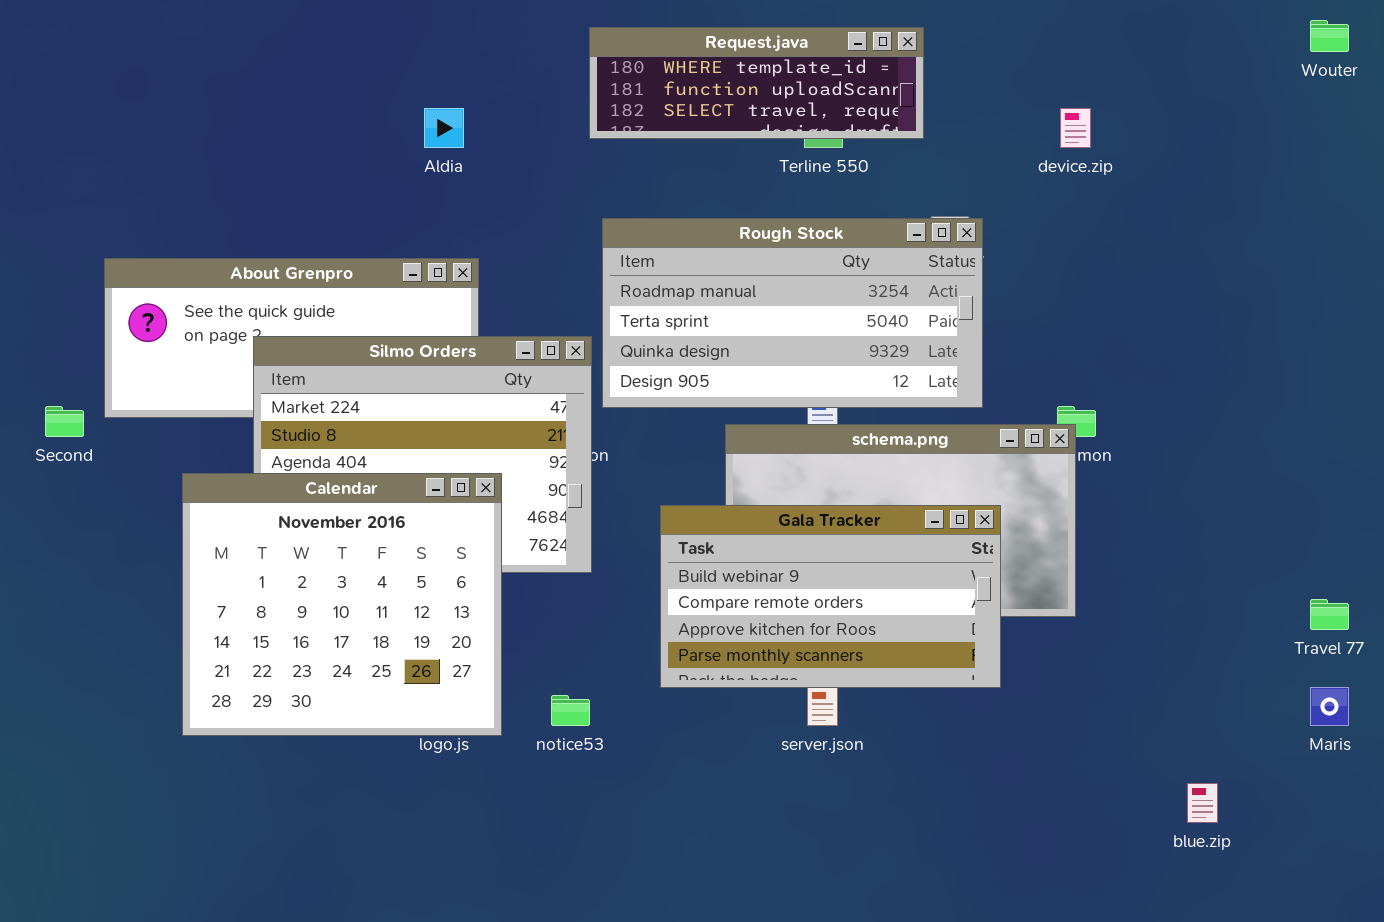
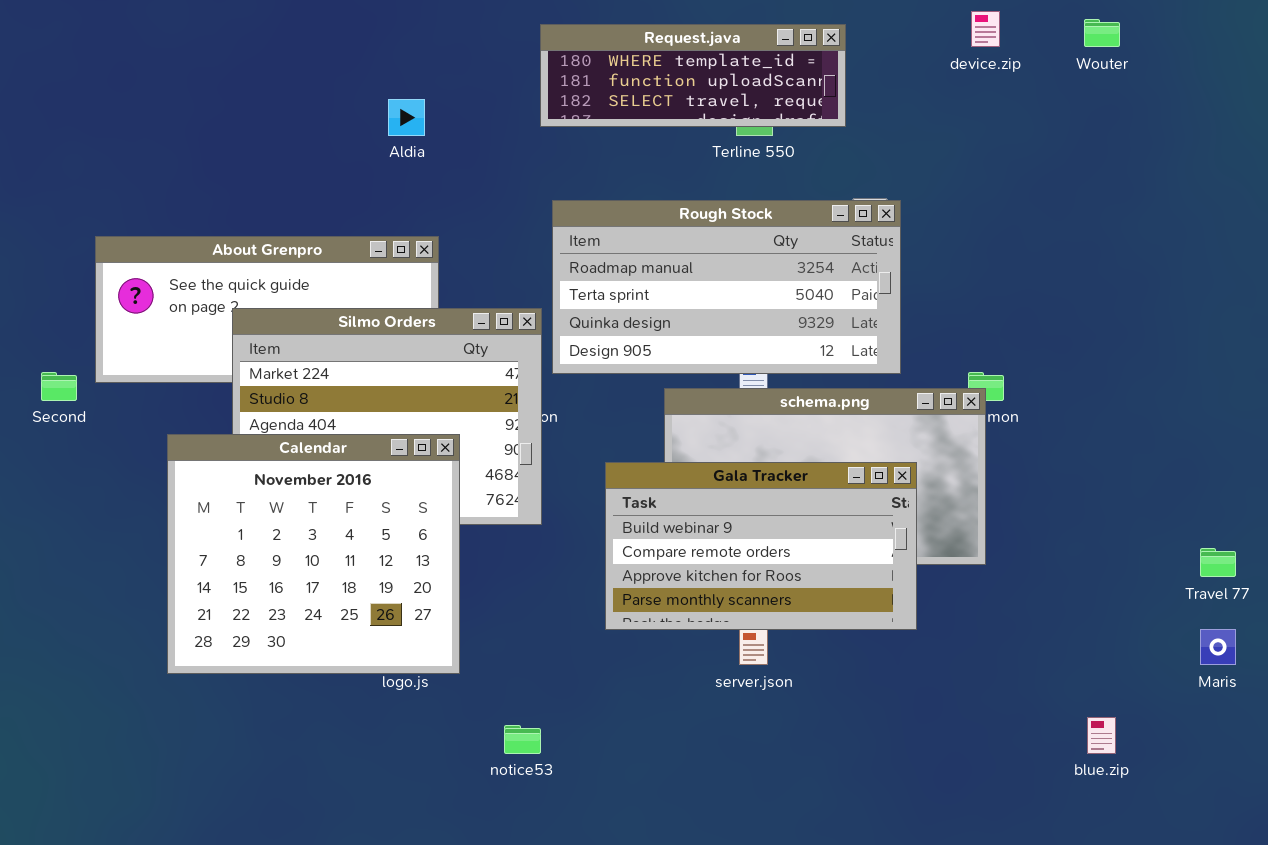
Wouter: [1310,20,1349,52] -> [1084,19,1120,47], moved
device.zip: [1060,108,1091,148] -> [971,11,1000,47], moved
notice53: [551,695,590,726] -> [504,725,541,754], moved

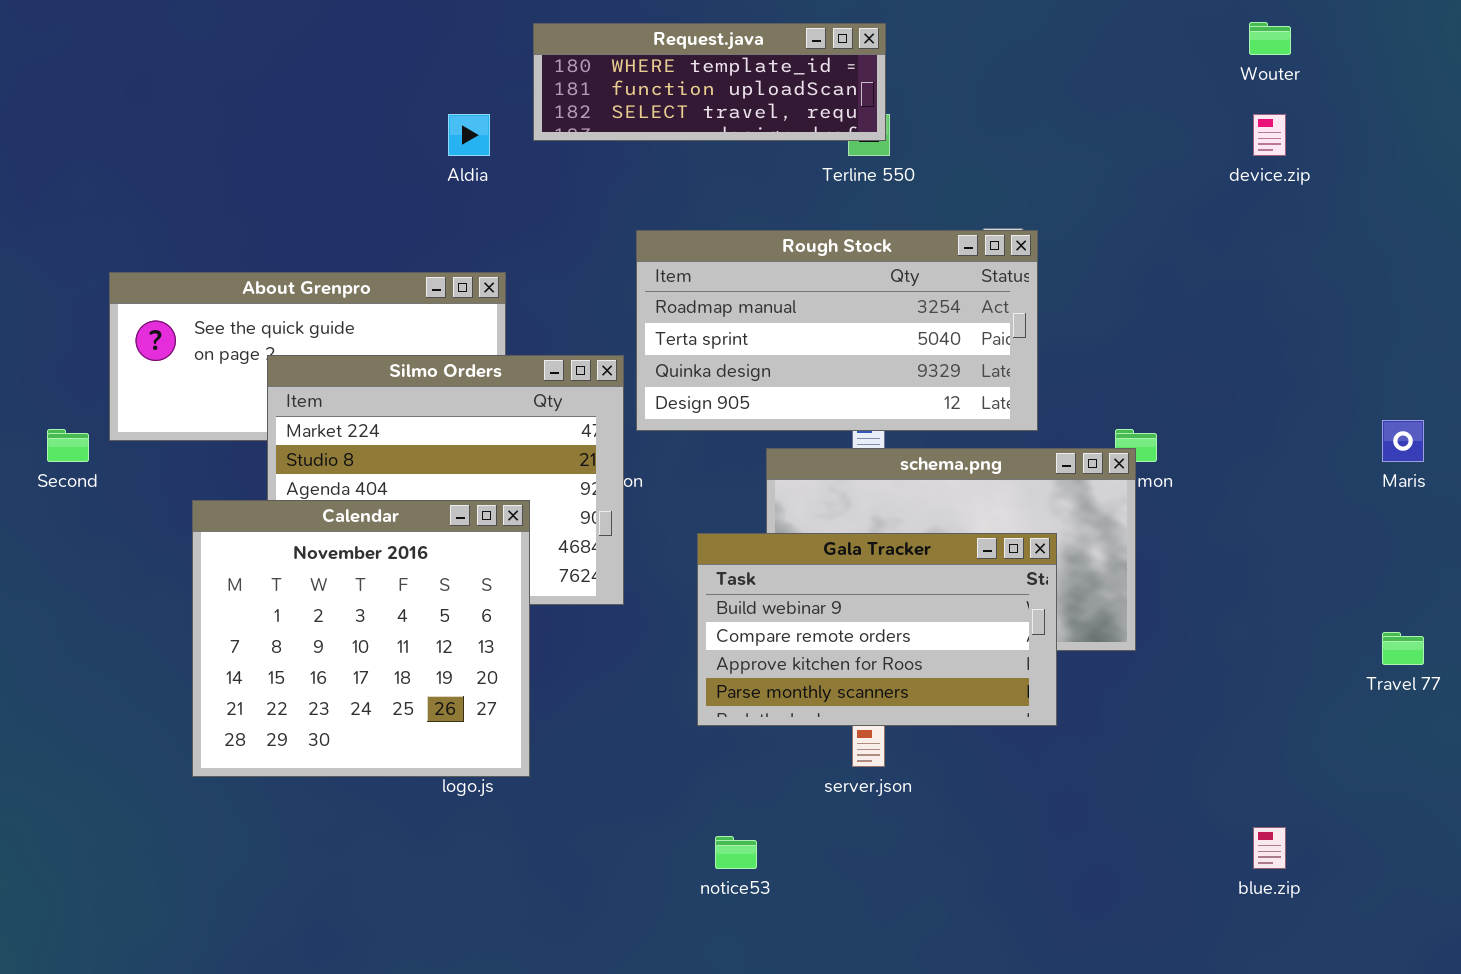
device.zip: [971,11,1000,47] -> [1253,114,1286,156], moved
Request.java: [540,24,846,127] -> [533,23,886,141], moved
Maris: [1200,629,1236,665] -> [1382,420,1424,462], moved
notice53: [504,725,541,754] -> [715,836,757,869], moved

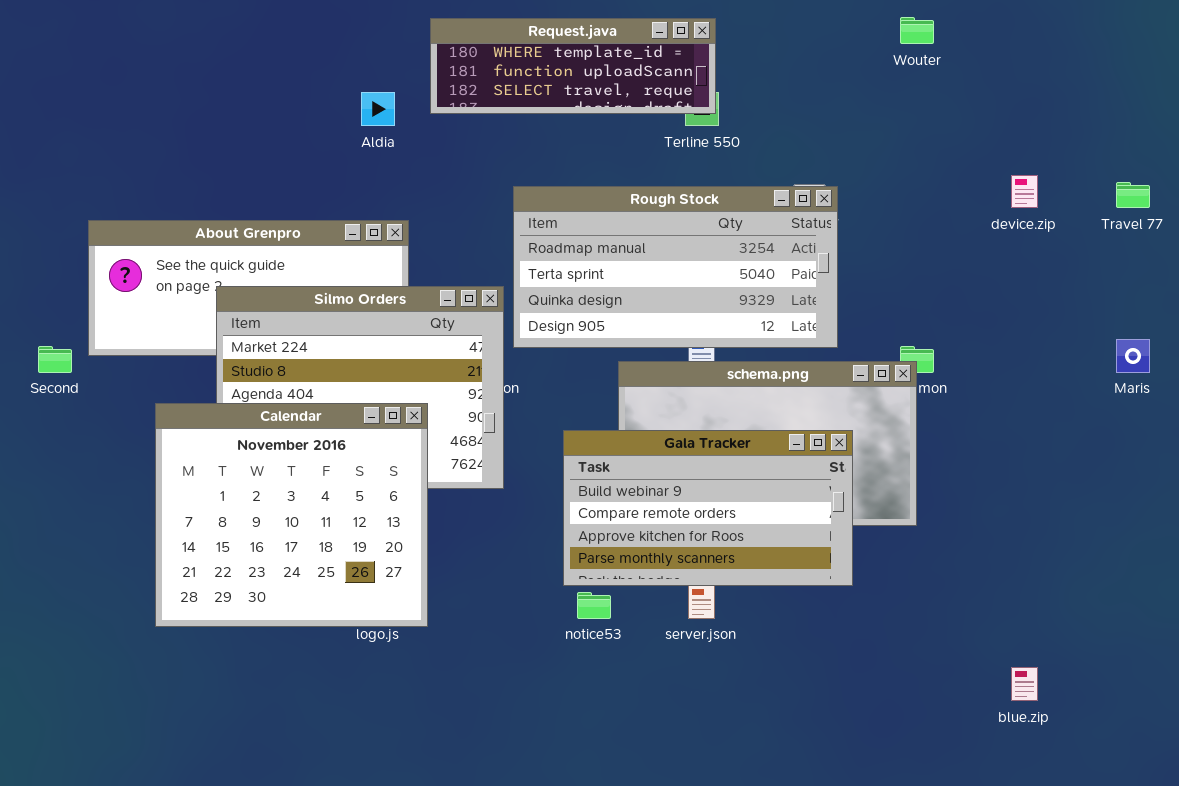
Wouter: [1249,22,1291,55] -> [900,17,934,44], moved
device.zip: [1253,114,1286,156] -> [1011,175,1038,208], moved
Travel 77: [1382,632,1424,665] -> [1116,182,1150,208], moved
notice53: [715,836,757,869] -> [577,592,611,619], moved

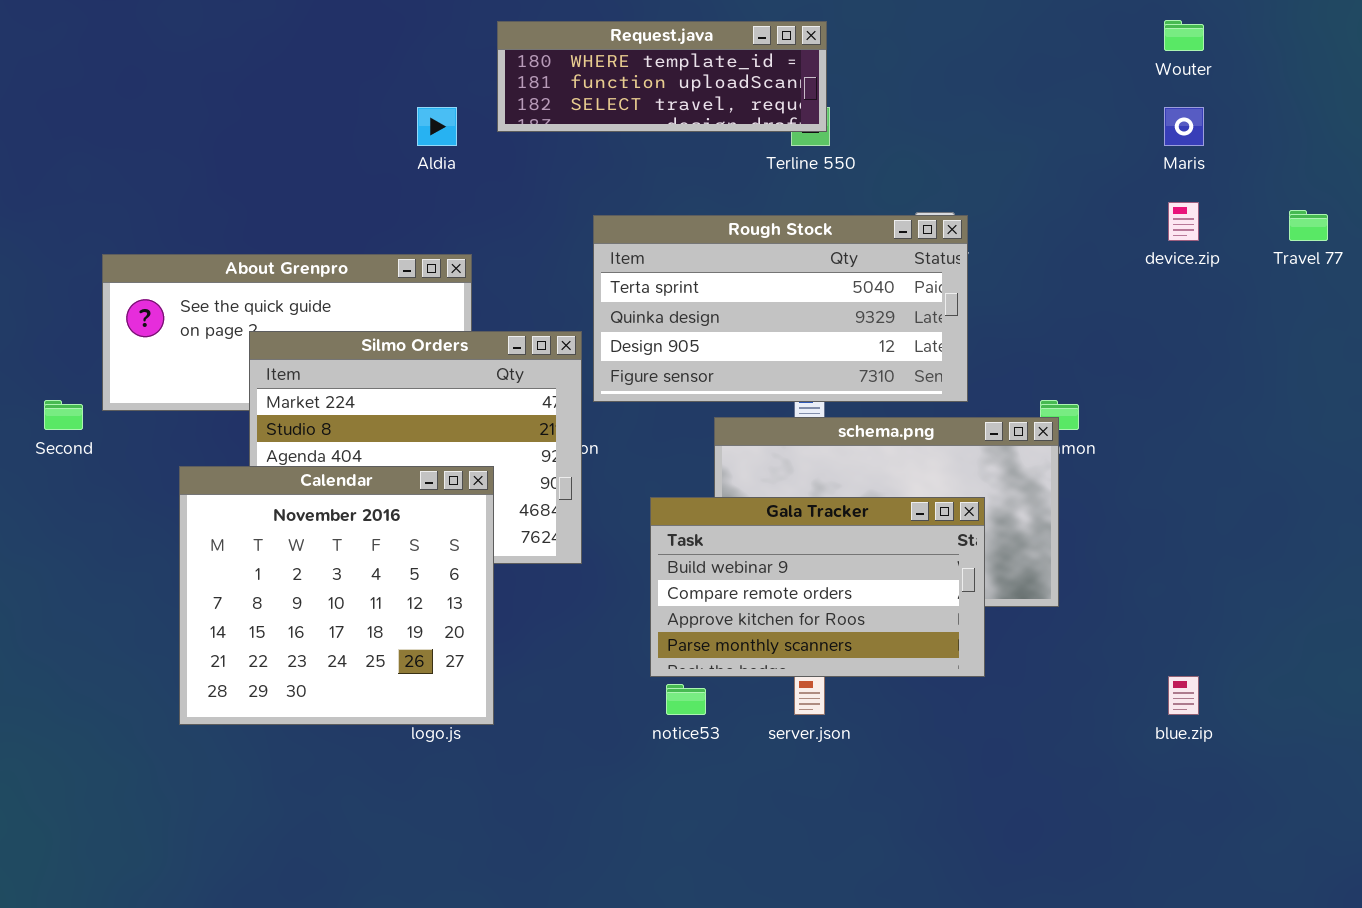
Wouter: [900,17,934,44] -> [1164,20,1204,51], moved
Rough Stock: [513,186,838,348] -> [593,215,968,402], scrolled down 1 row
Maris: [1116,339,1150,373] -> [1164,107,1204,146], moved
blue.zip: [1011,667,1038,701] -> [1168,676,1199,715], moved

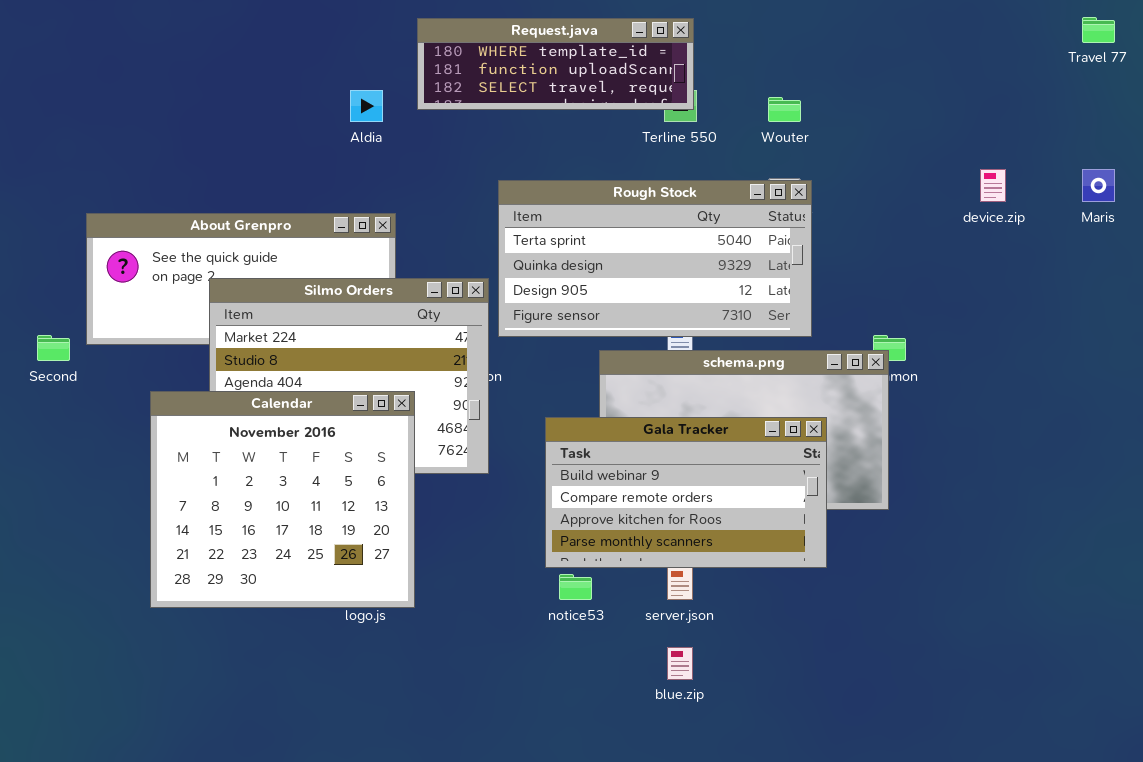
Wouter: [1164,20,1204,51] -> [768,97,801,122], moved
Maris: [1164,107,1204,146] -> [1082,169,1115,202], moved
Travel 77: [1289,210,1328,241] -> [1082,17,1115,43], moved
blue.zip: [1168,676,1199,715] -> [667,647,693,680], moved

